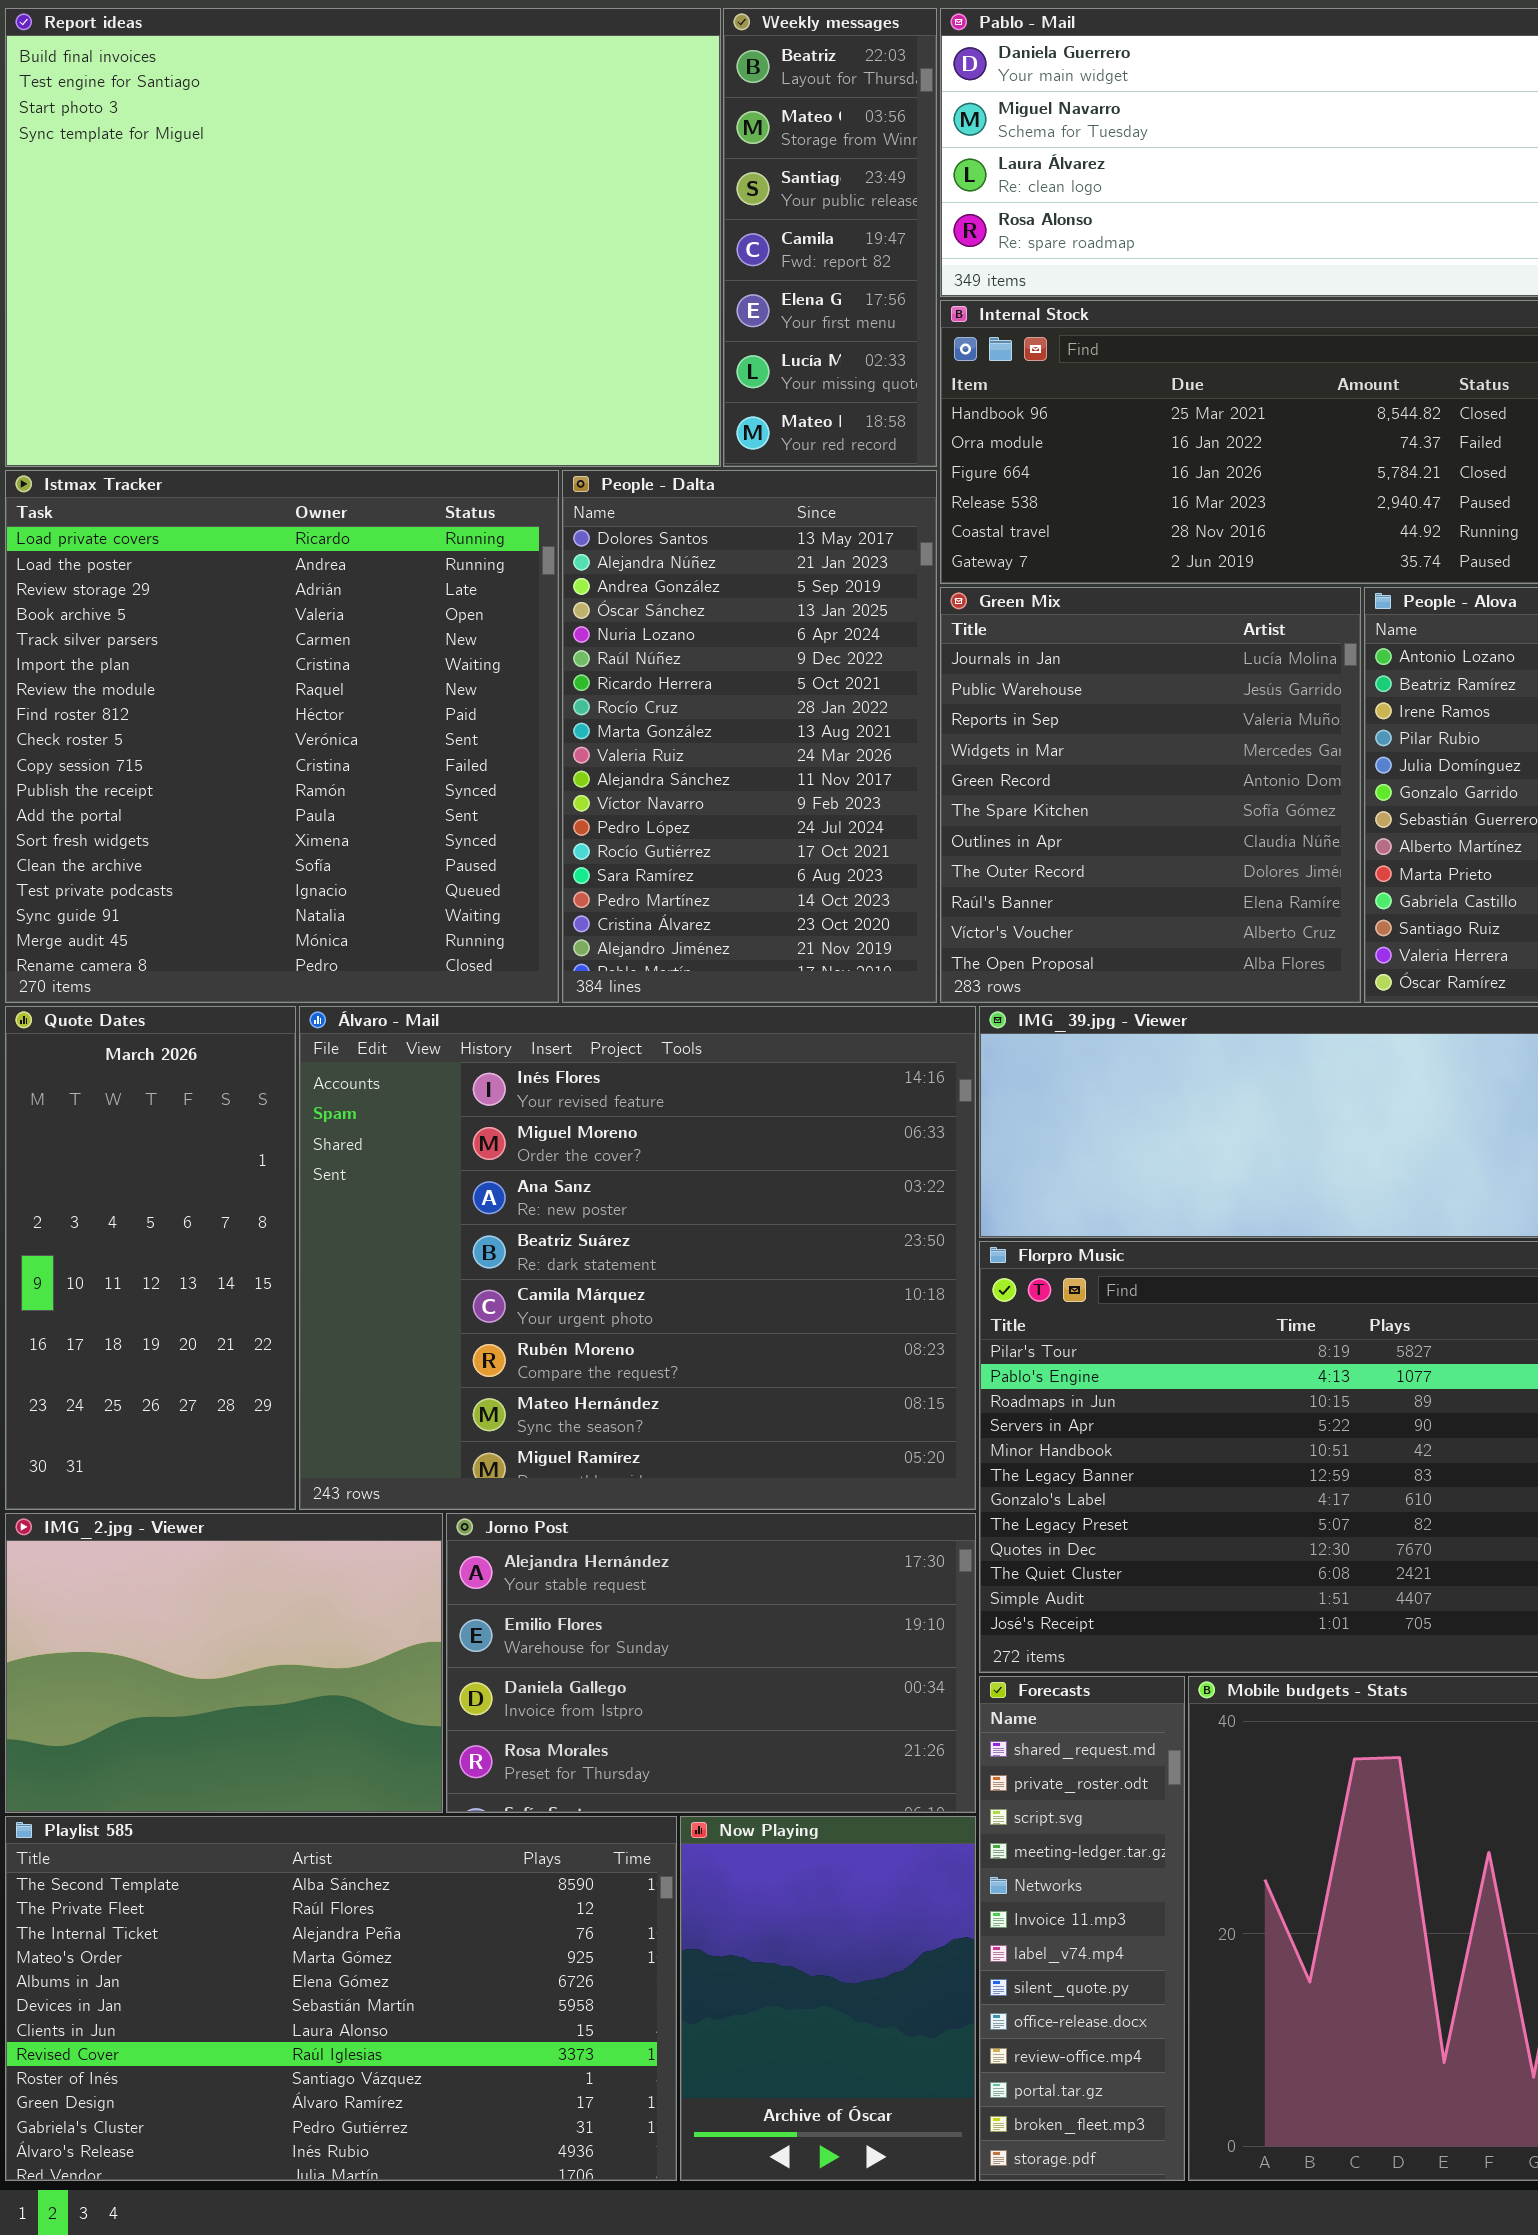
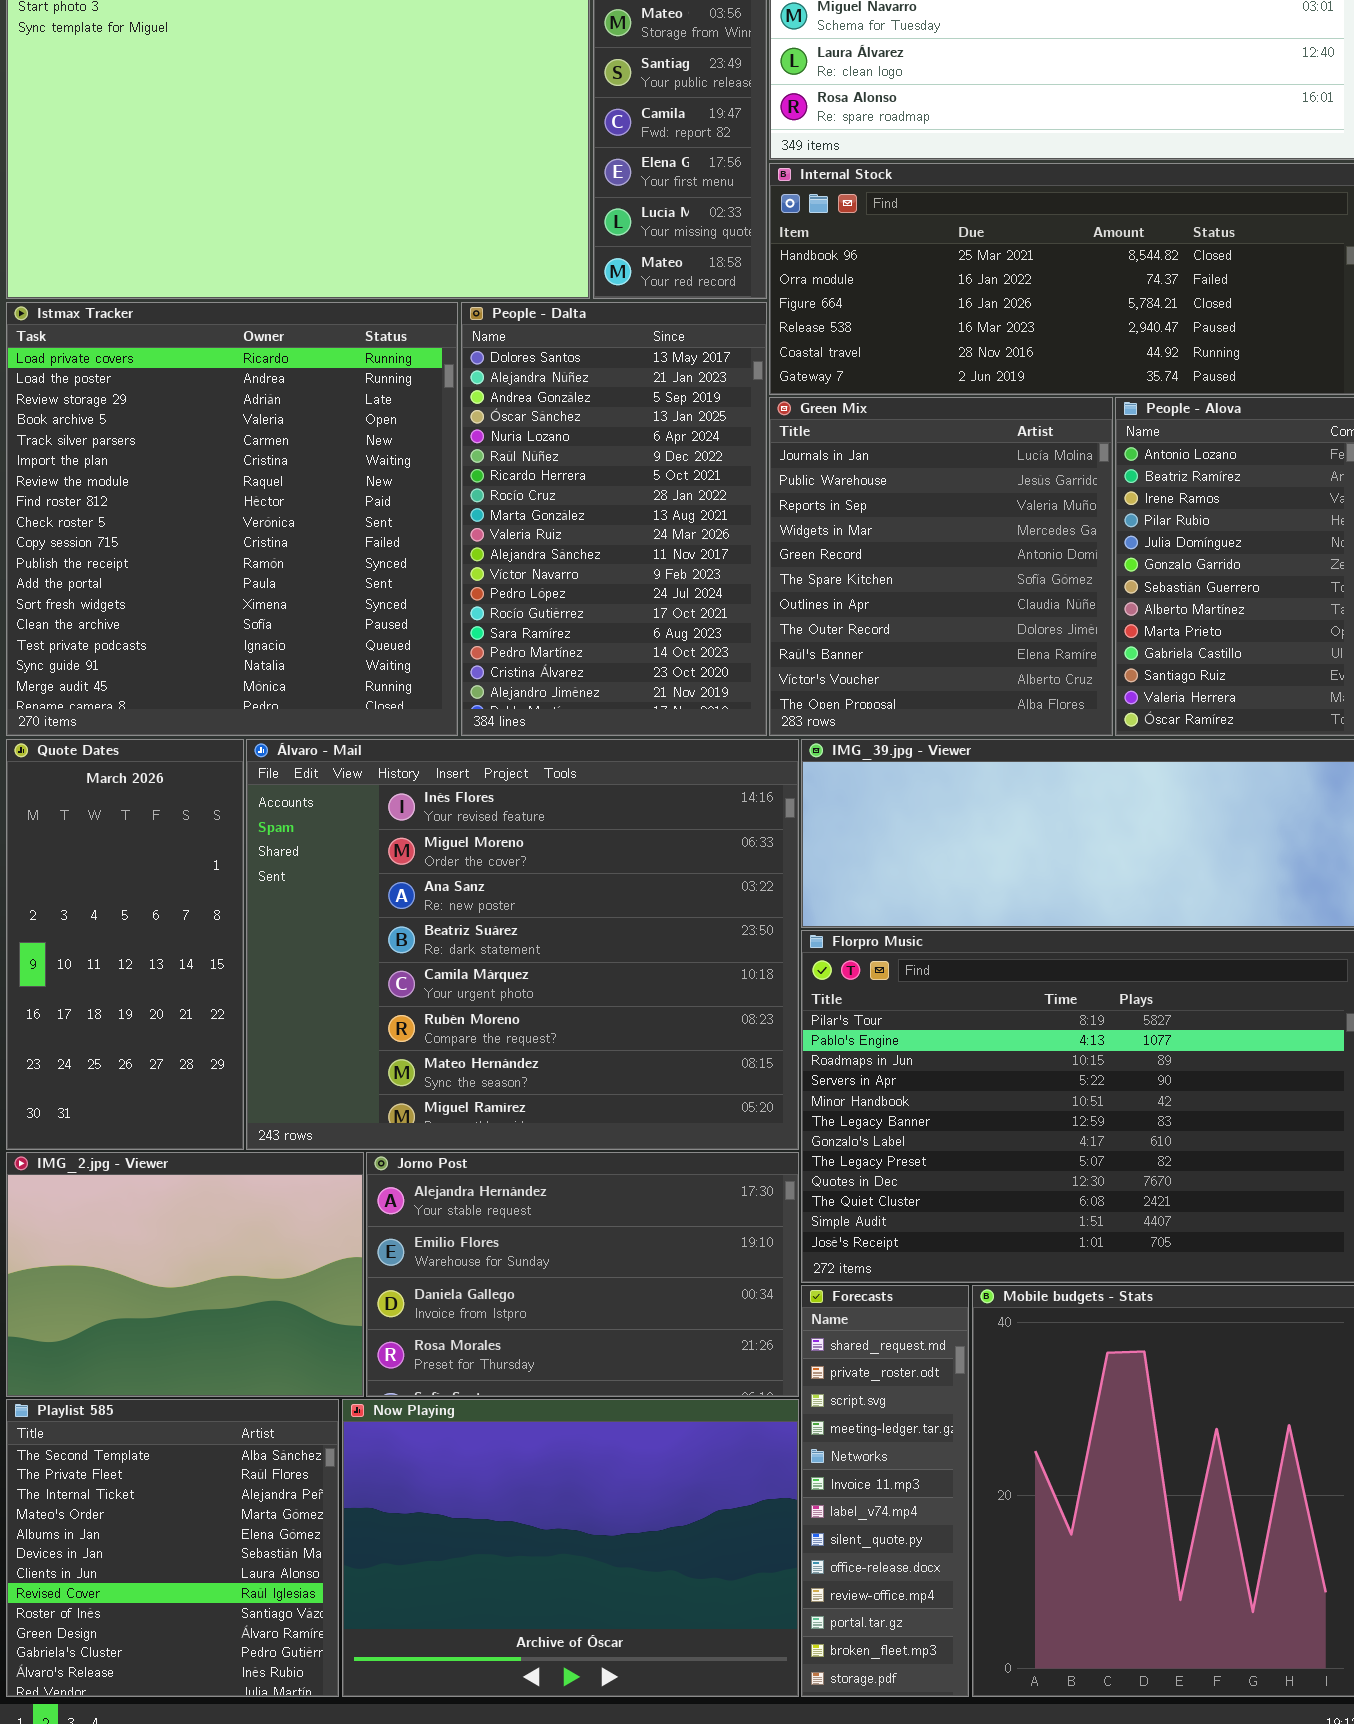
Playlist 585: [5,1816,677,2181] -> [6,1399,339,1697], resized
Now Playing: [680,1816,976,2181] -> [342,1399,799,1697], resized

